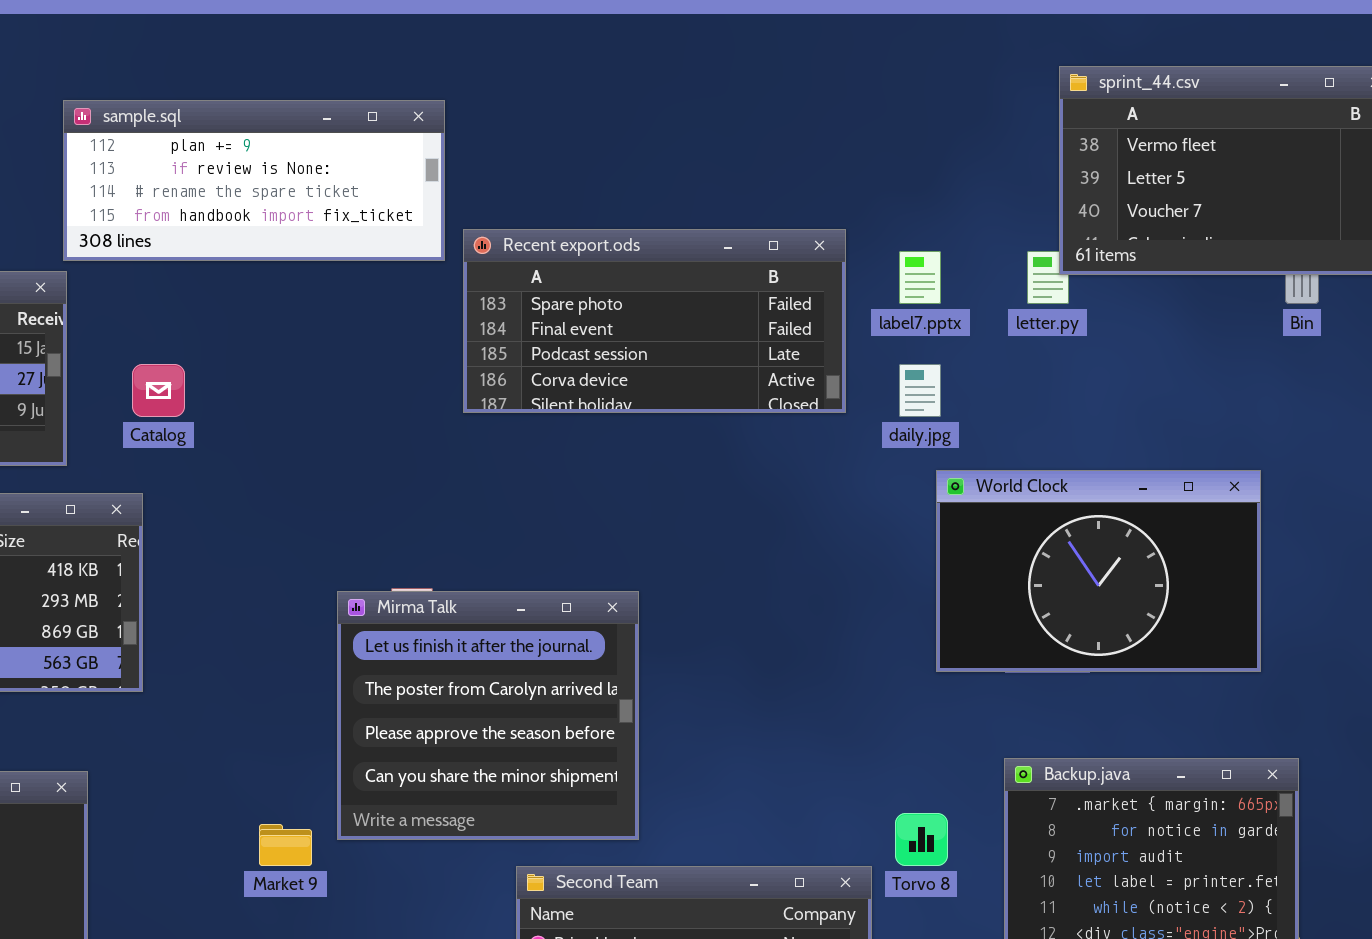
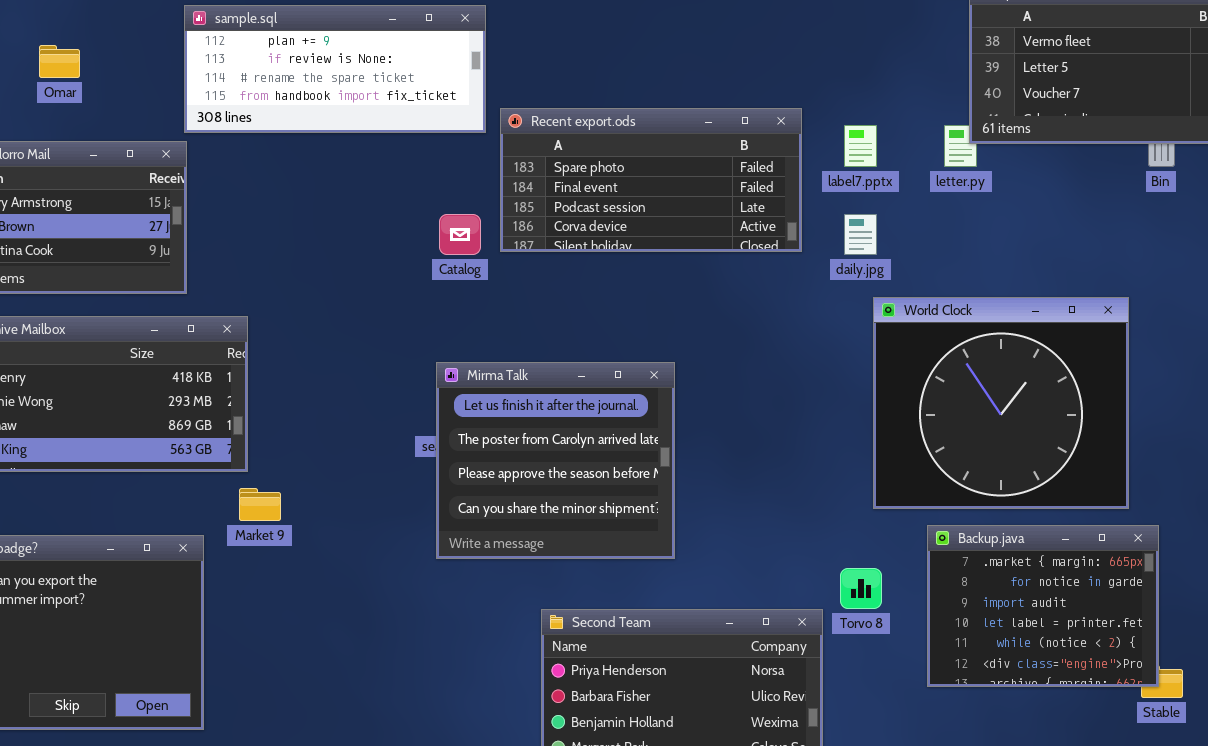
Catalog: [132,364,185,417] -> [439,214,481,255], moved
World Clock: [936,470,1261,672] -> [873,297,1129,509], resized
Mirma Talk: [337,591,639,840] -> [436,362,675,559], moved
Market 9: [259,824,312,866] -> [239,488,281,521], moved

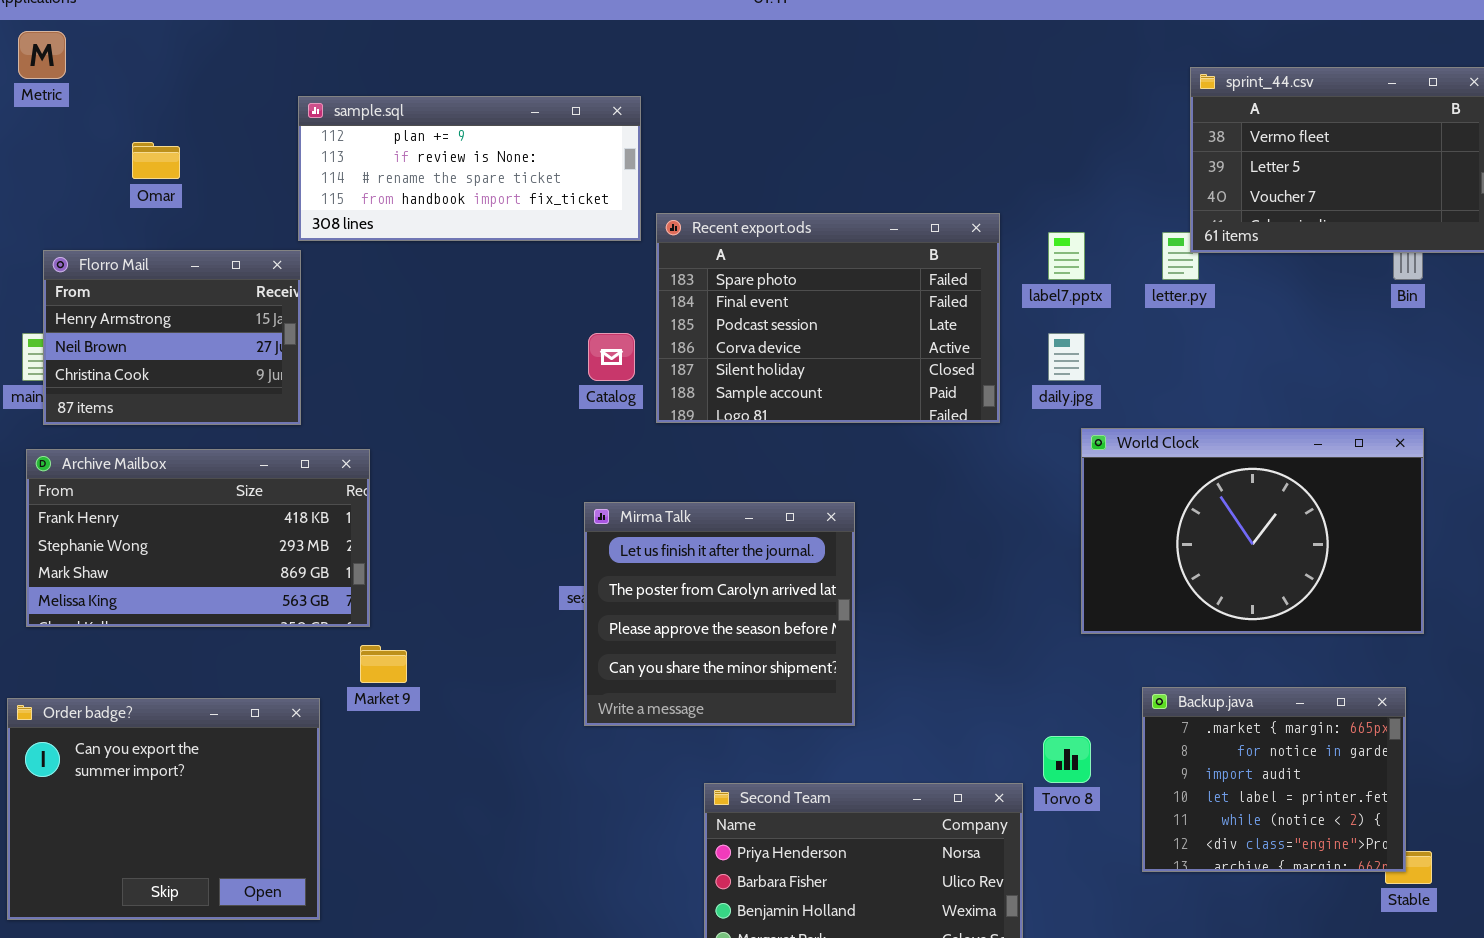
Recent export.ods: [500,108,802,252] -> [656,213,1000,423], resized
World Clock: [873,297,1129,509] -> [1081,428,1424,634], resized

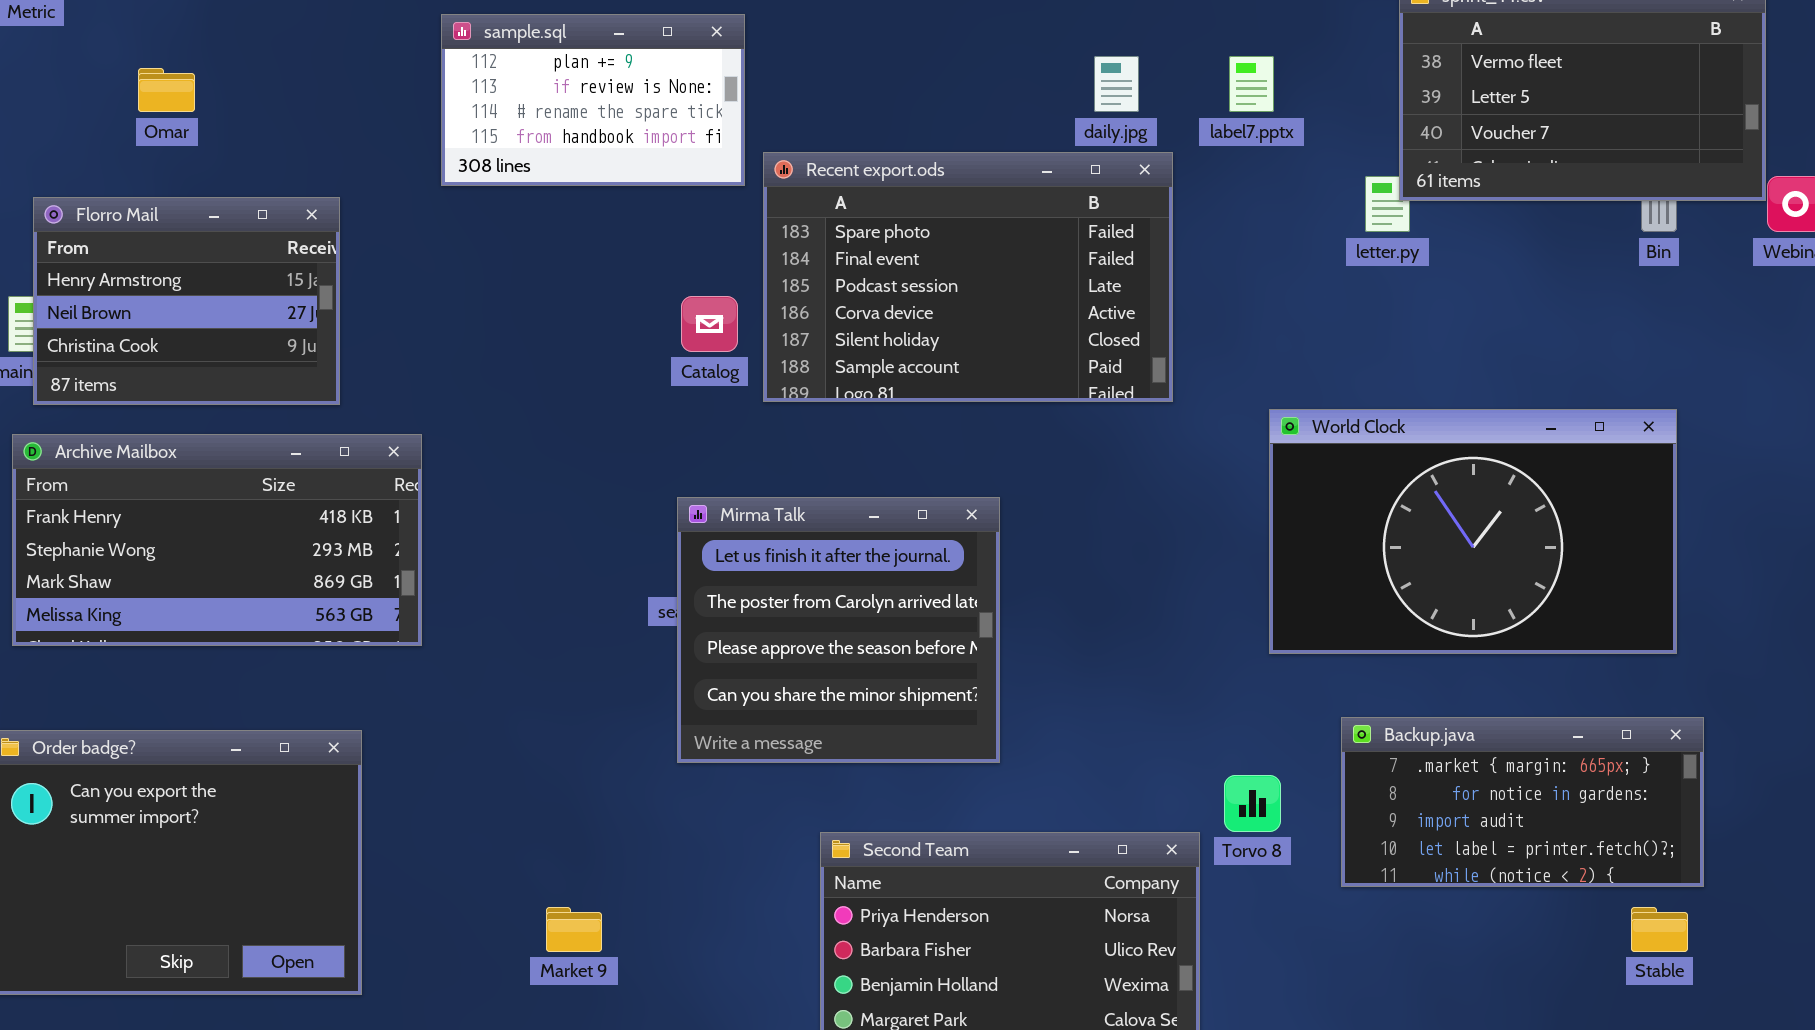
sample.sql: [298,96,641,241] -> [441,14,745,186], resized
label7.pptx: [1048,232,1085,280] -> [1229,56,1274,112], moved
daily.jpg: [1048,333,1085,381] -> [1094,56,1139,112], moved
Market 9: [360,645,407,683] -> [546,907,602,952], moved
Backup.java: [1142,687,1406,872] -> [1341,717,1704,887], resized

